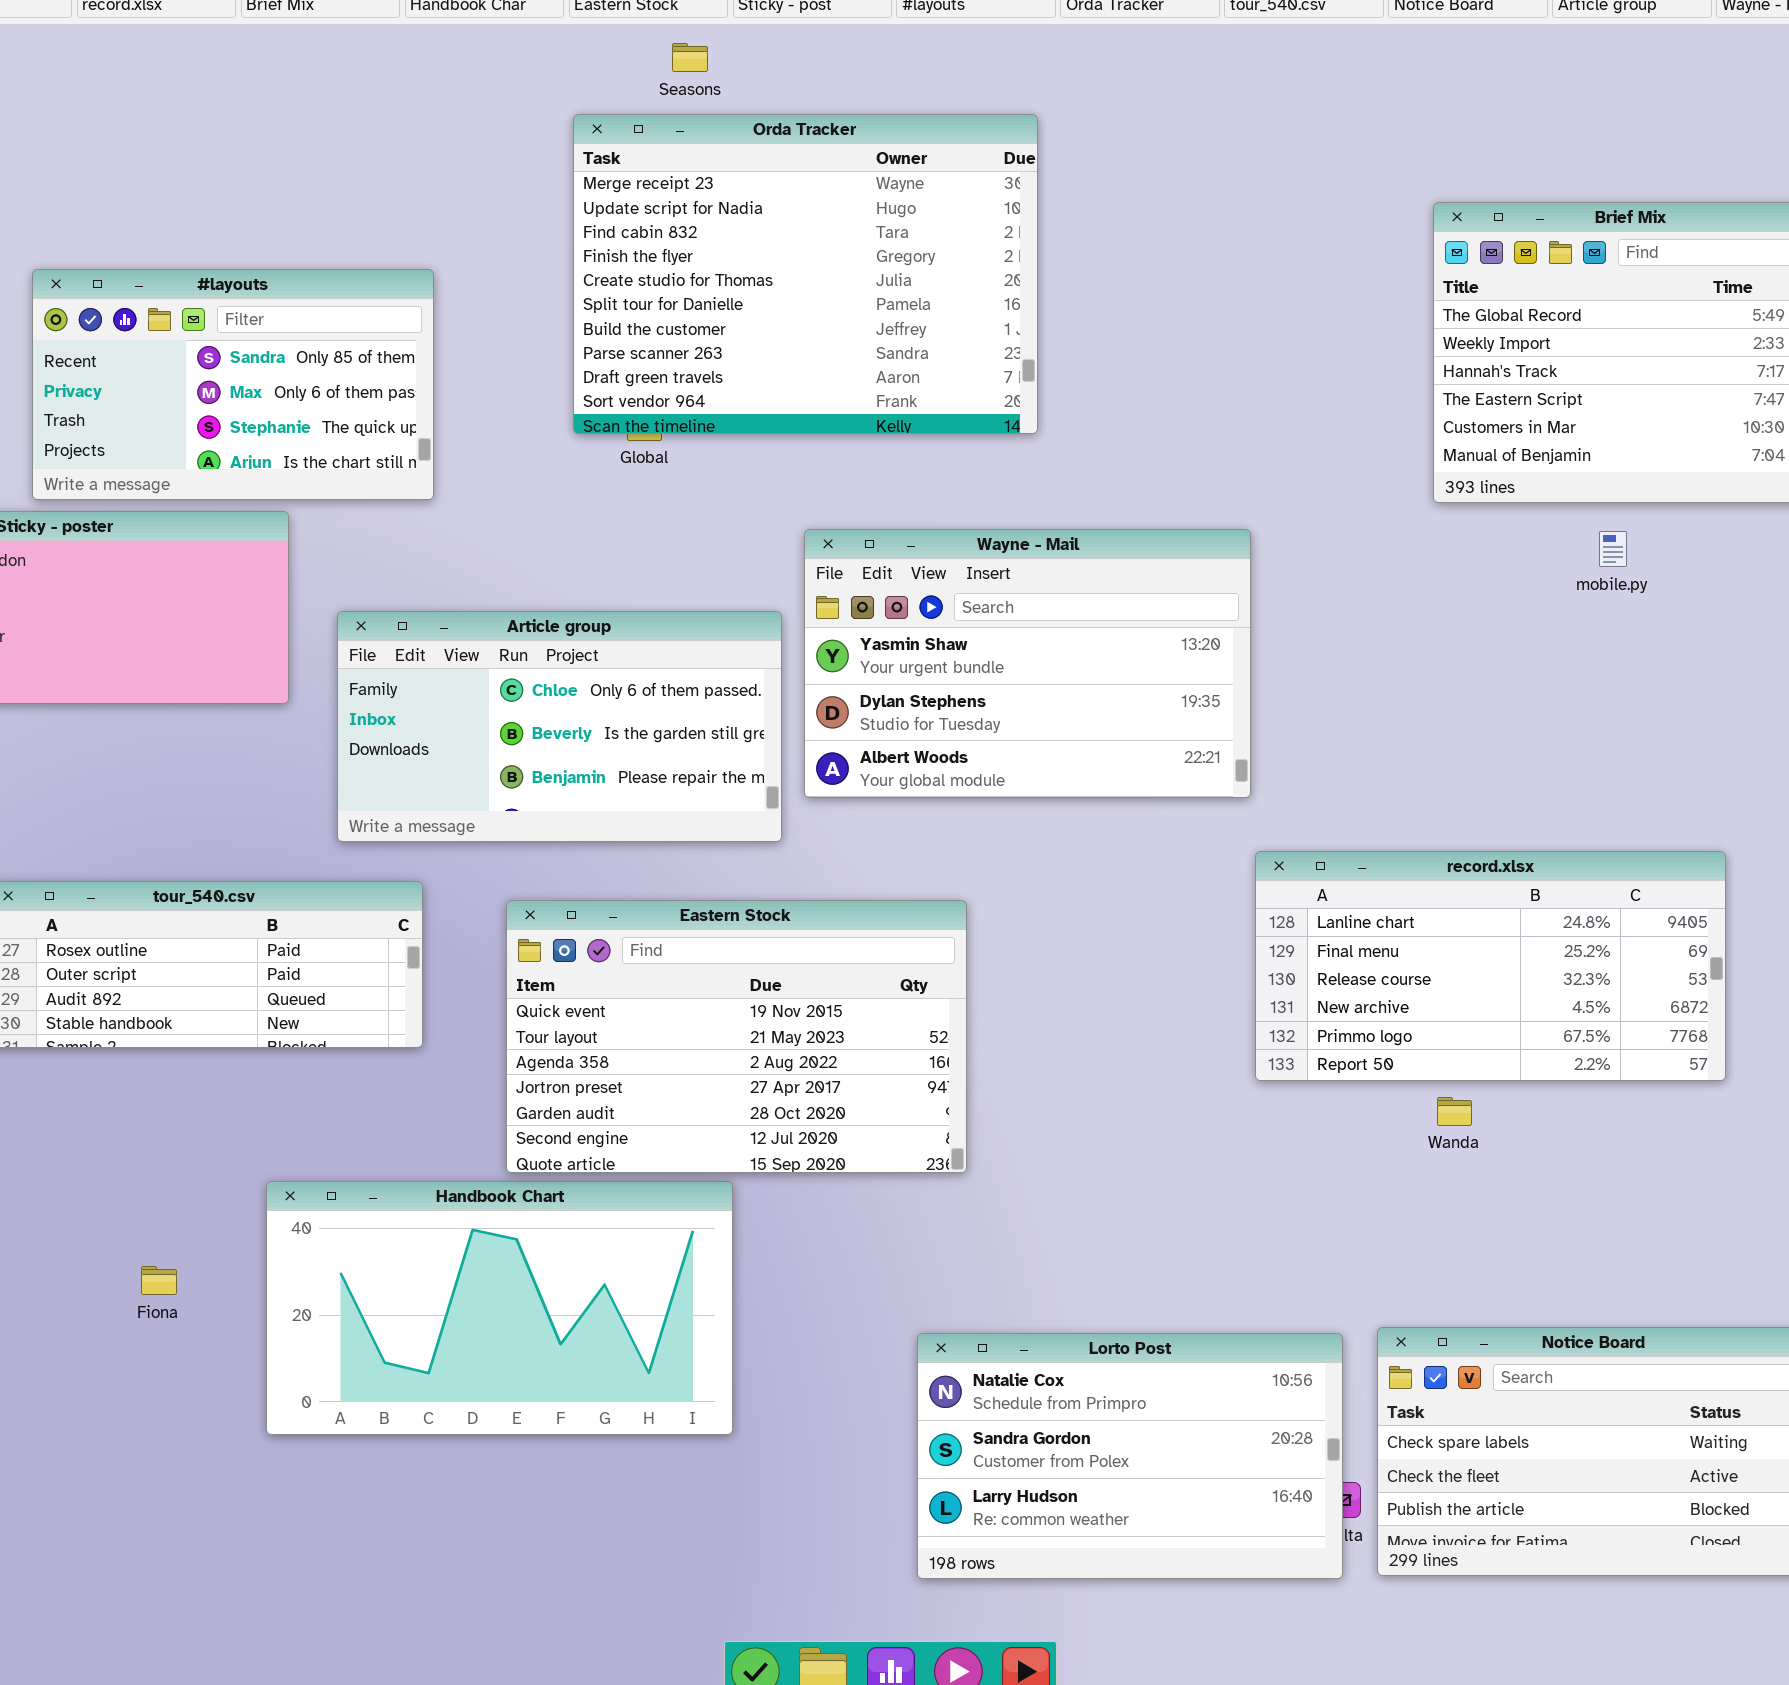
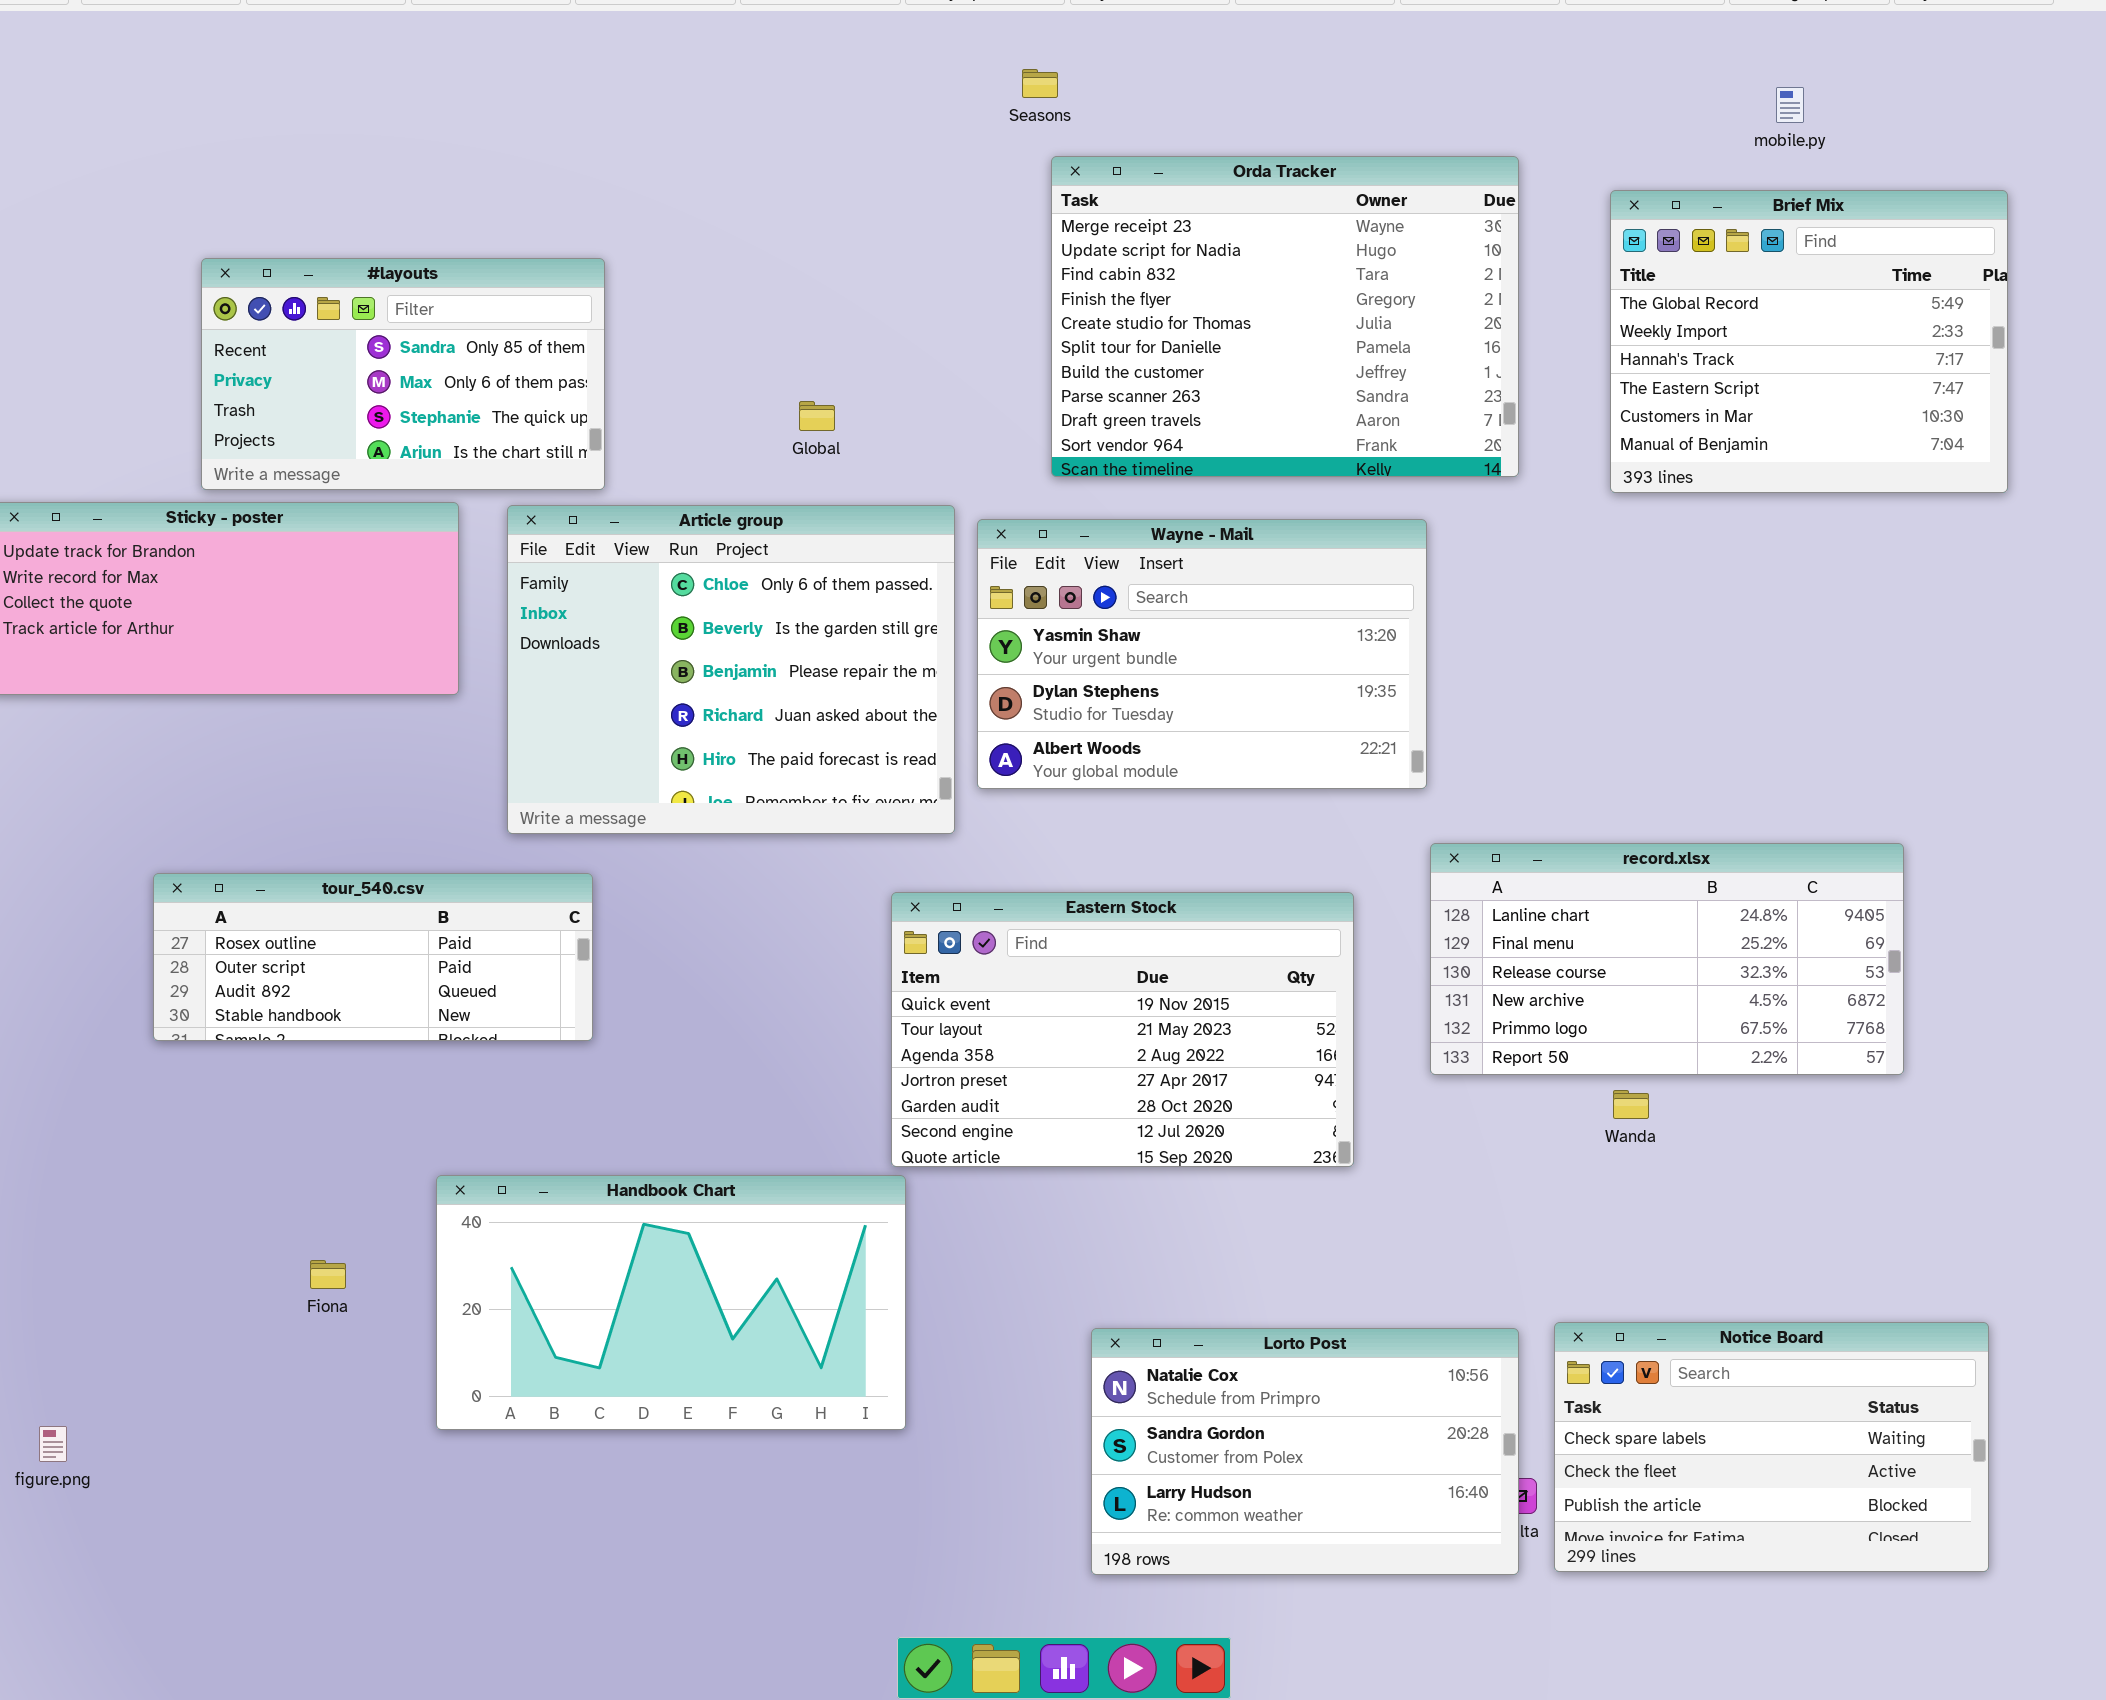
Seasons: [672,43,708,72] -> [1022,69,1058,98], moved
Orda Tracker: [573,114,1038,434] -> [1051,156,1519,477], moved
mobile.py: [1599,531,1627,567] -> [1776,87,1804,123], moved
Article group: [337,611,782,842] -> [507,505,955,834], resized
Eastern Stock: [506,900,967,1173] -> [891,892,1354,1167], moved

